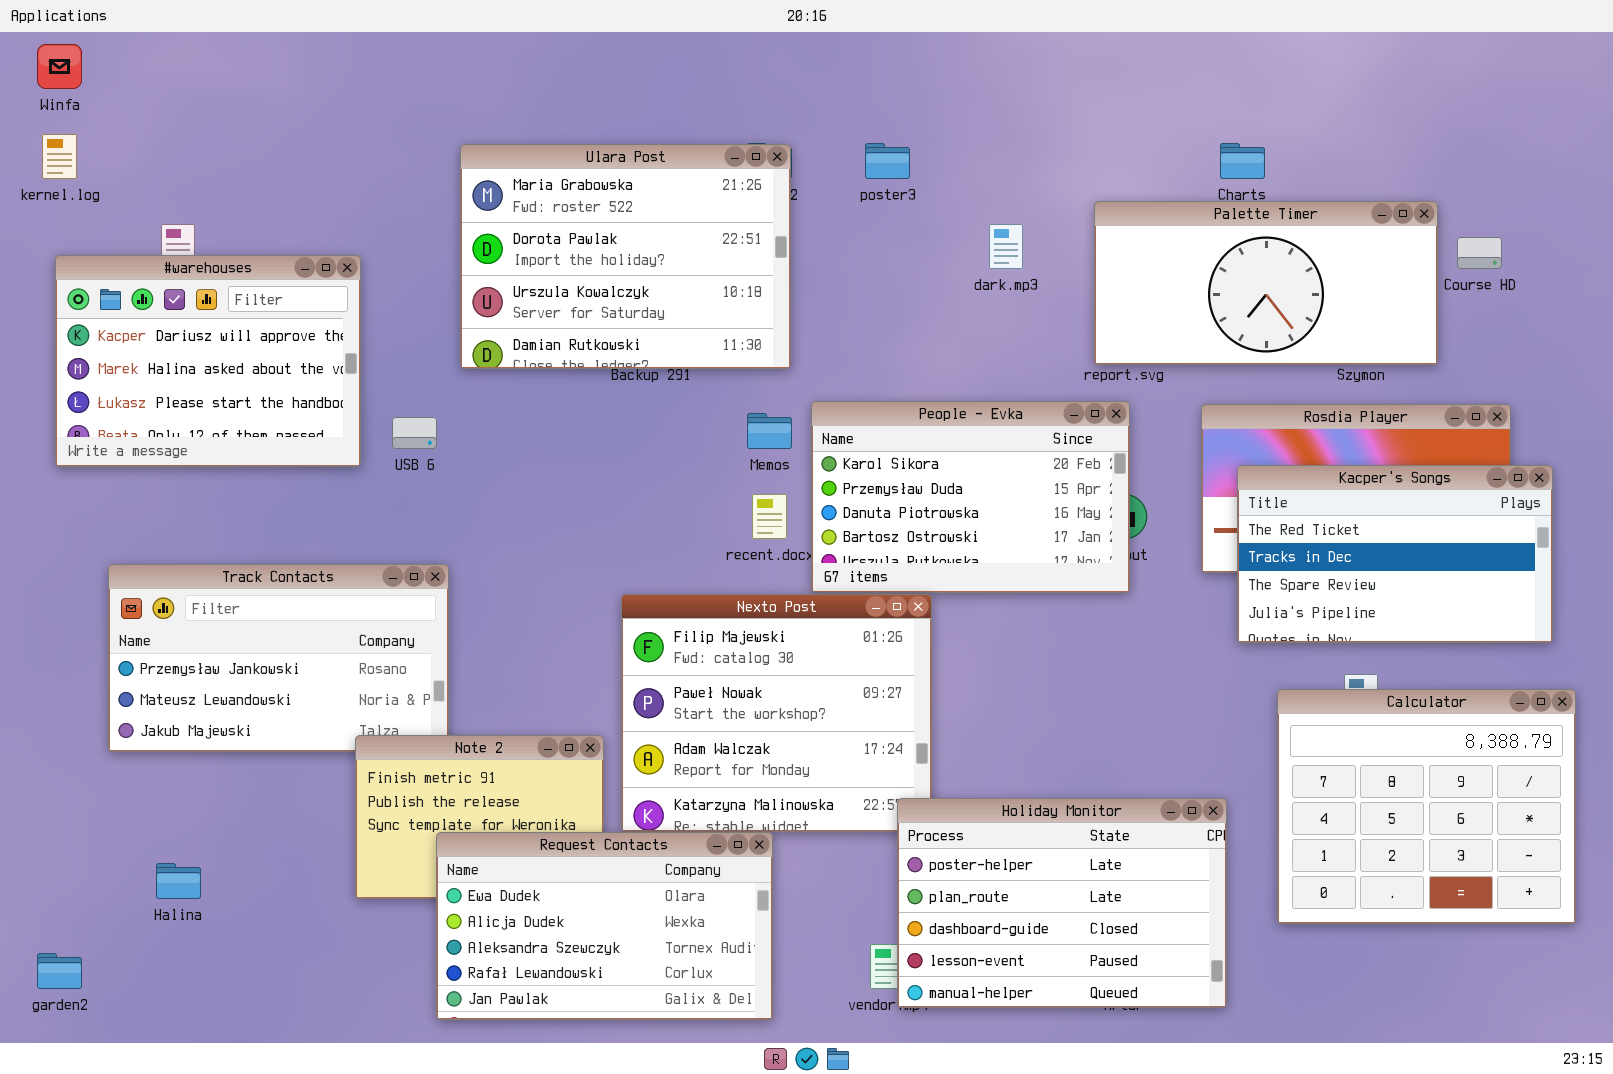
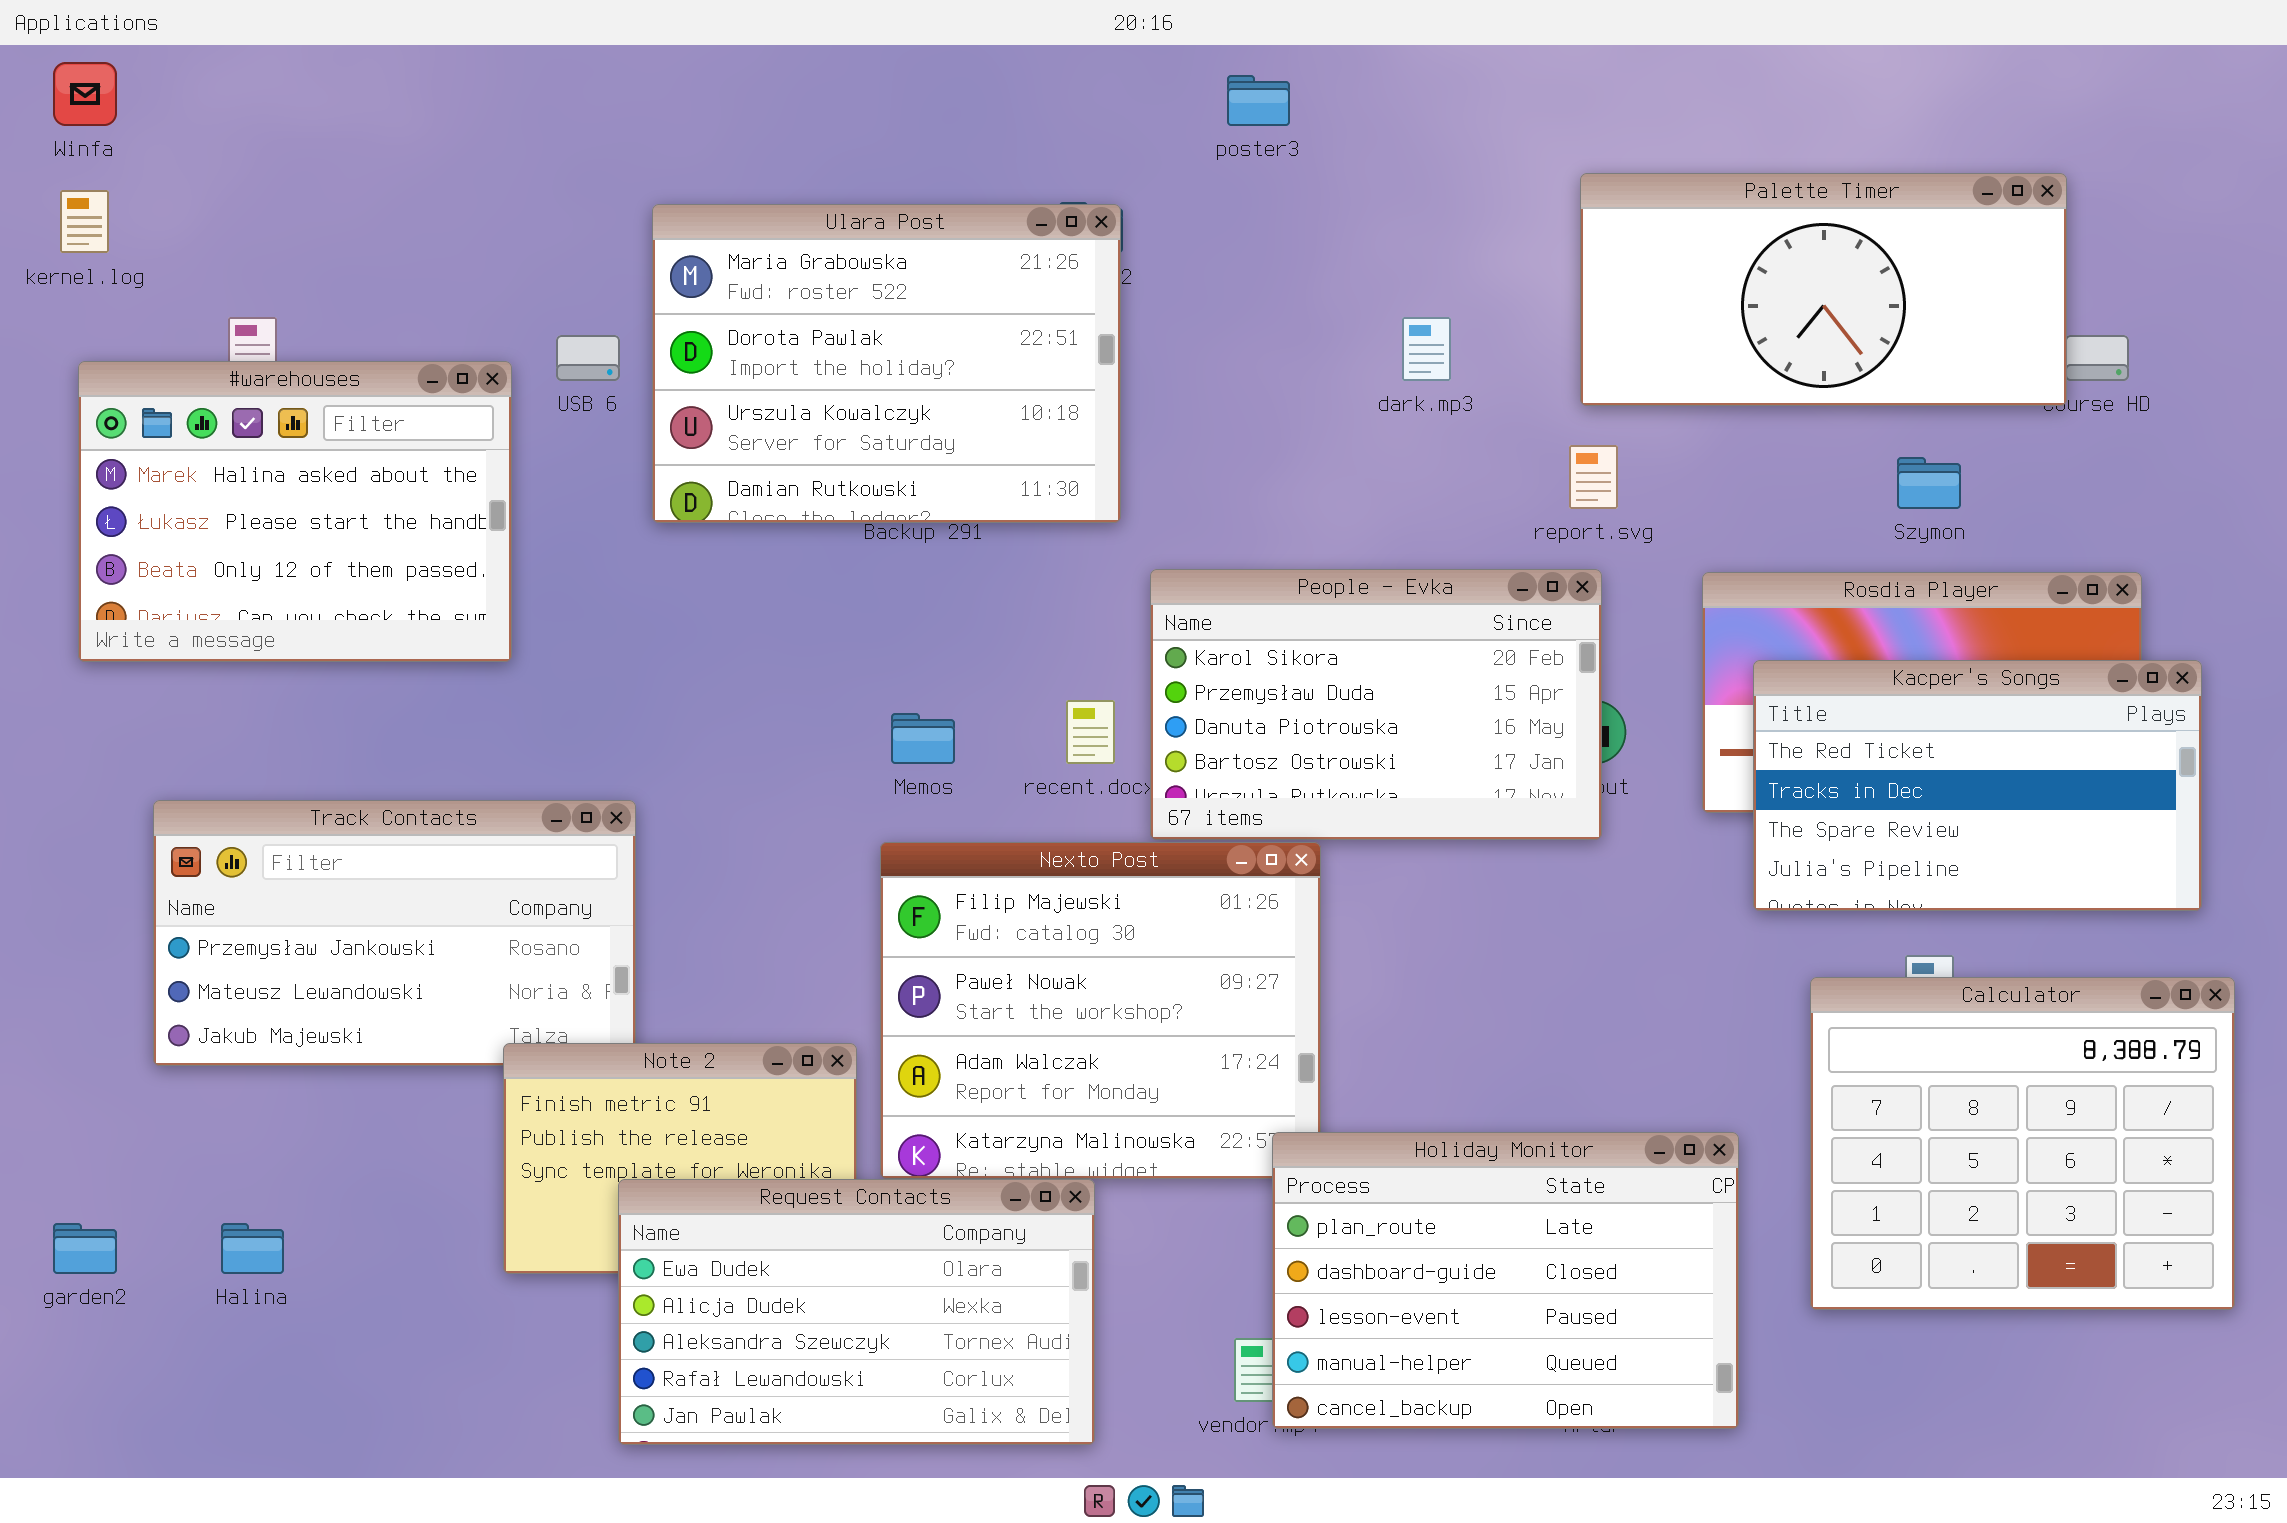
poster3: [865,143,910,179] -> [1227,75,1290,126], moved
Palette Timer: [1094,201,1438,365] -> [1580,173,2067,406], moved
#warehouses: [55,255,361,467] -> [78,361,512,662], scrolled down 1 row
Memos: [747,413,792,449] -> [891,713,955,764], moved
USB 6: [392,417,437,449] -> [556,335,620,381], moved
Holiday Monitor: [897,798,1227,1008] -> [1272,1132,1739,1429], scrolled down 1 row
garden2: [37,953,82,989] -> [53,1223,117,1274], moved

